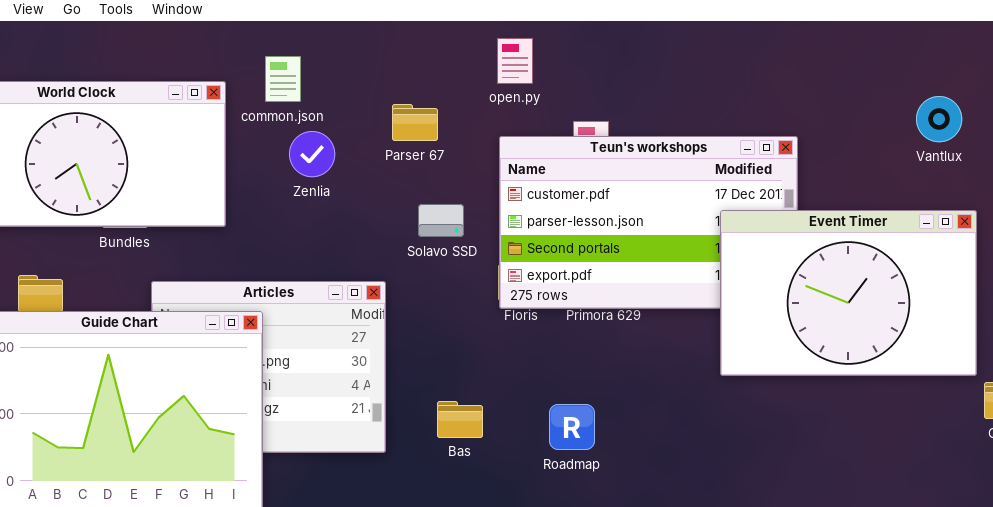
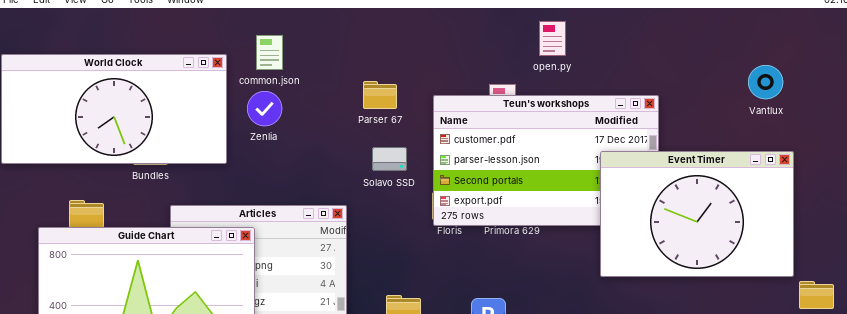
open.py: [497,38,533,84] -> [539,21,566,56], moved
Parser 67: [392,104,438,141] -> [363,81,397,109], moved
Zenlia: [289,131,335,177] -> [247,91,282,126], moved

